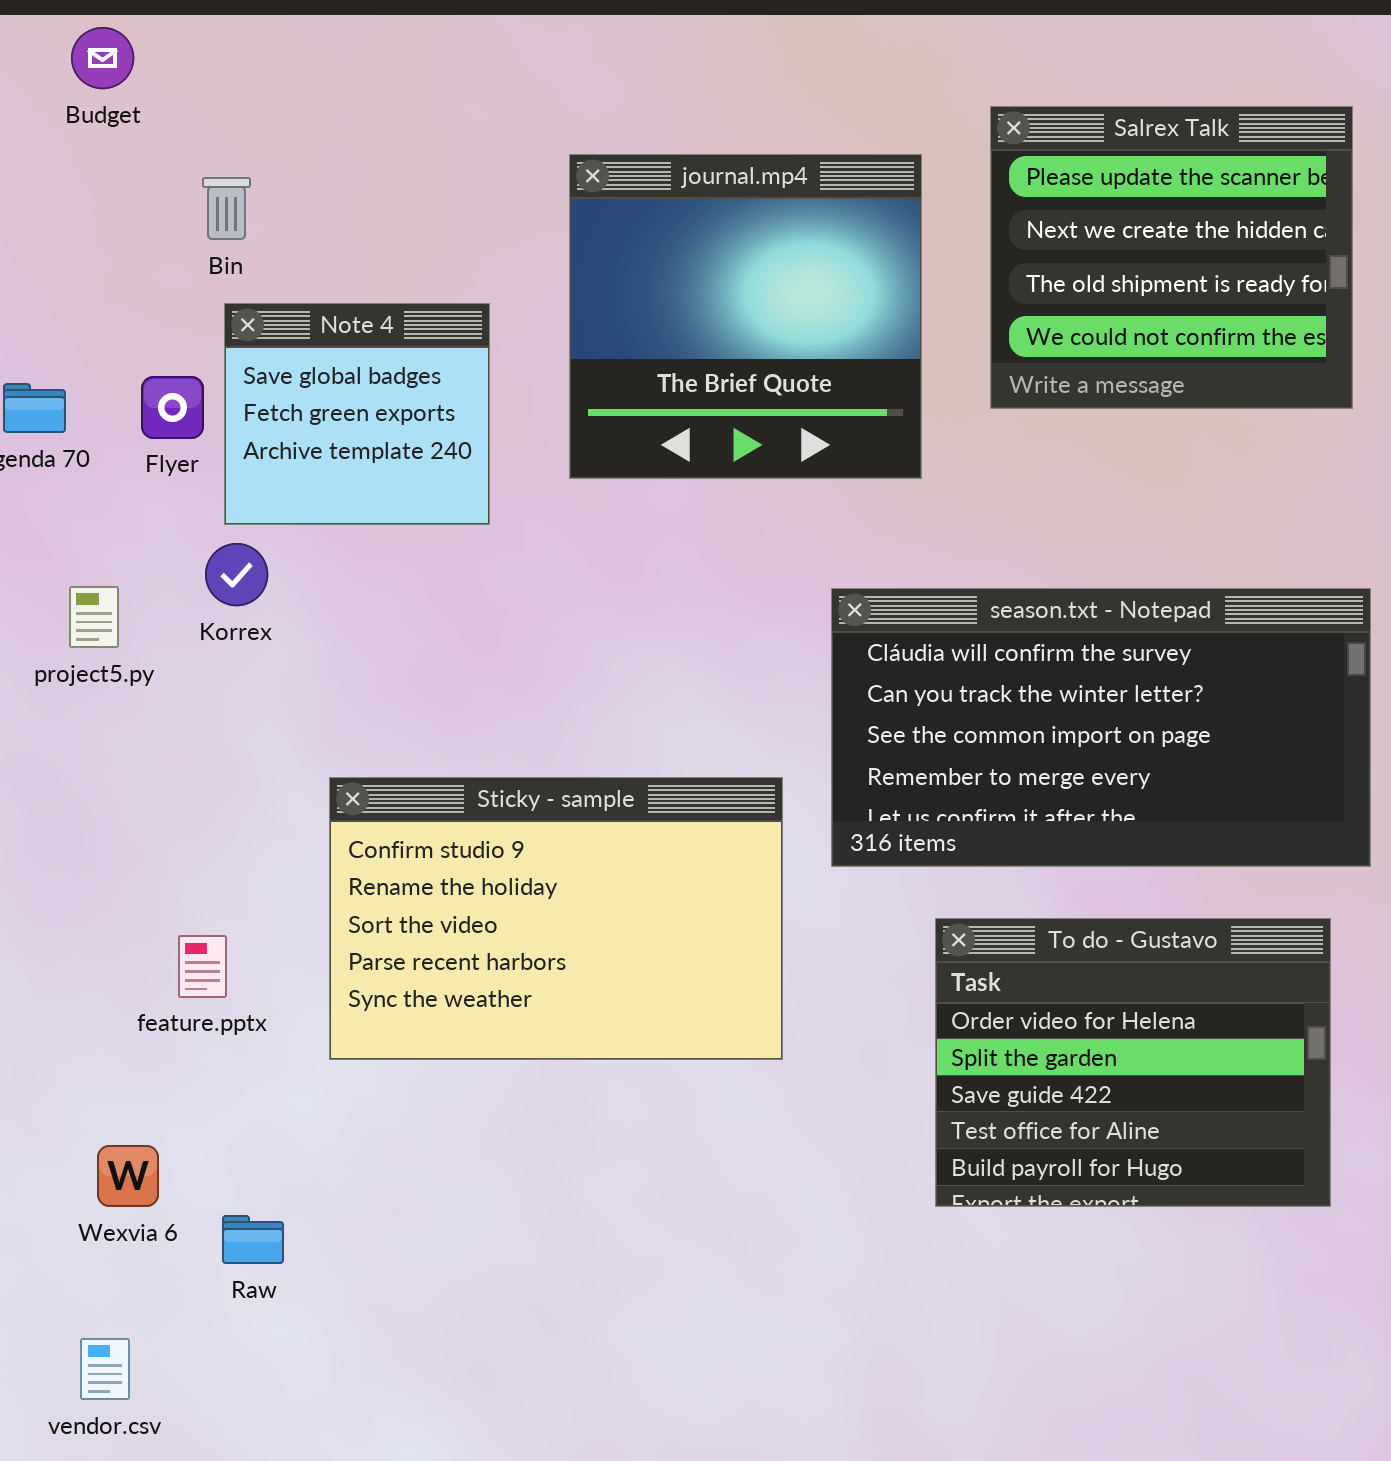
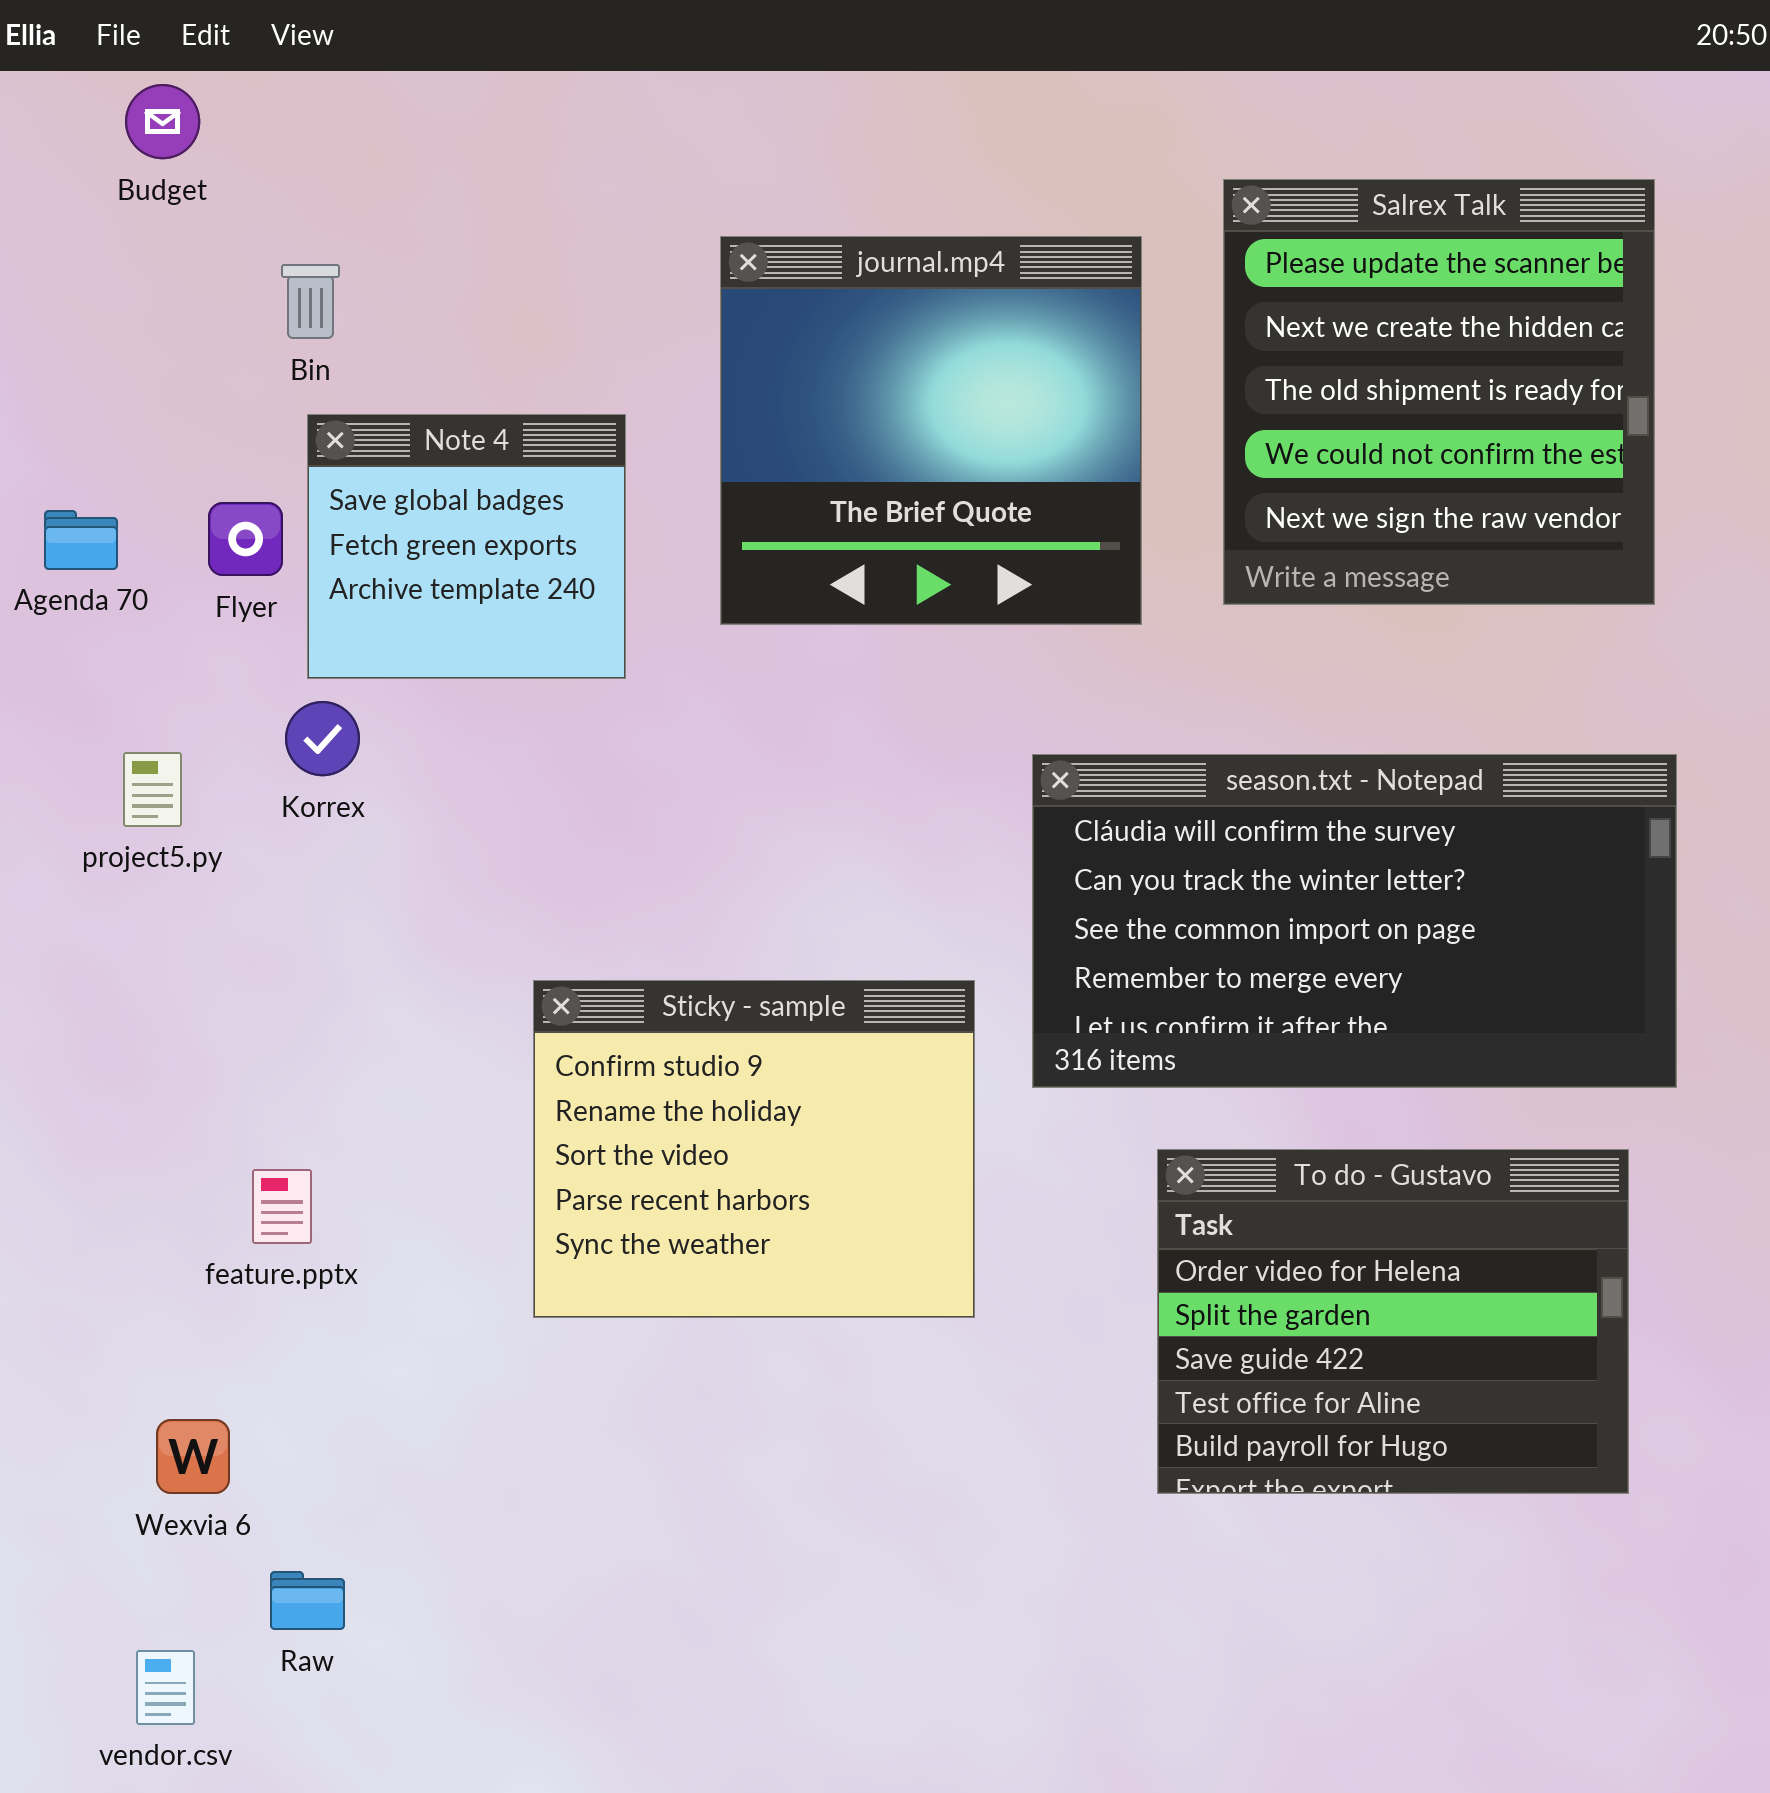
Salrex Talk: [990,106,1353,409] -> [1223,179,1655,605], resized
Sticky - sample: [329,777,783,1060] -> [533,980,975,1318], resized
Raw: [222,1215,284,1264] -> [270,1571,345,1630], moved

